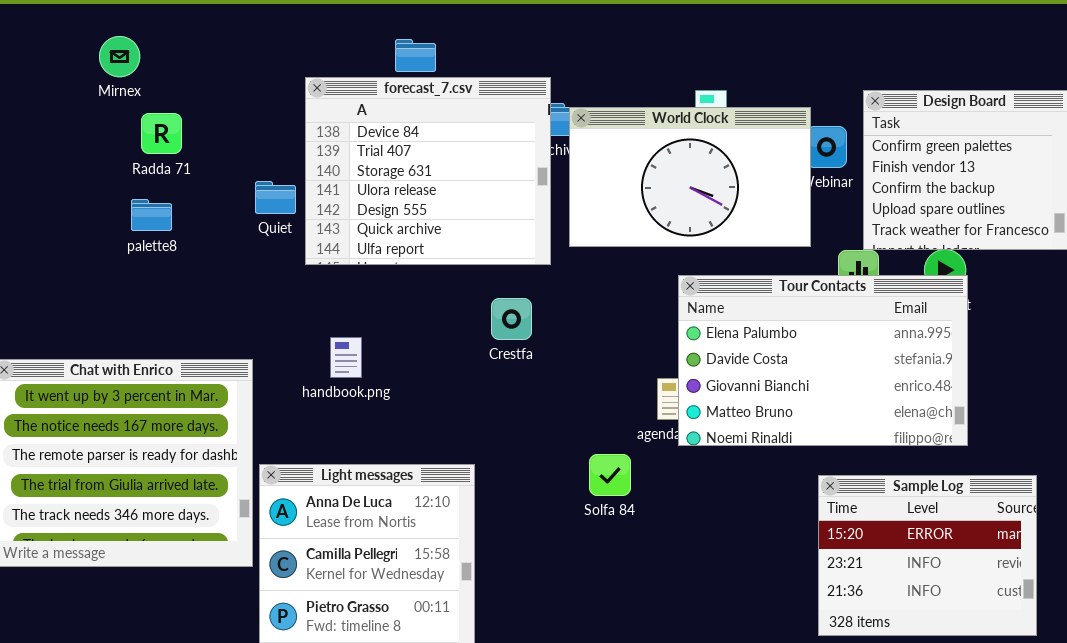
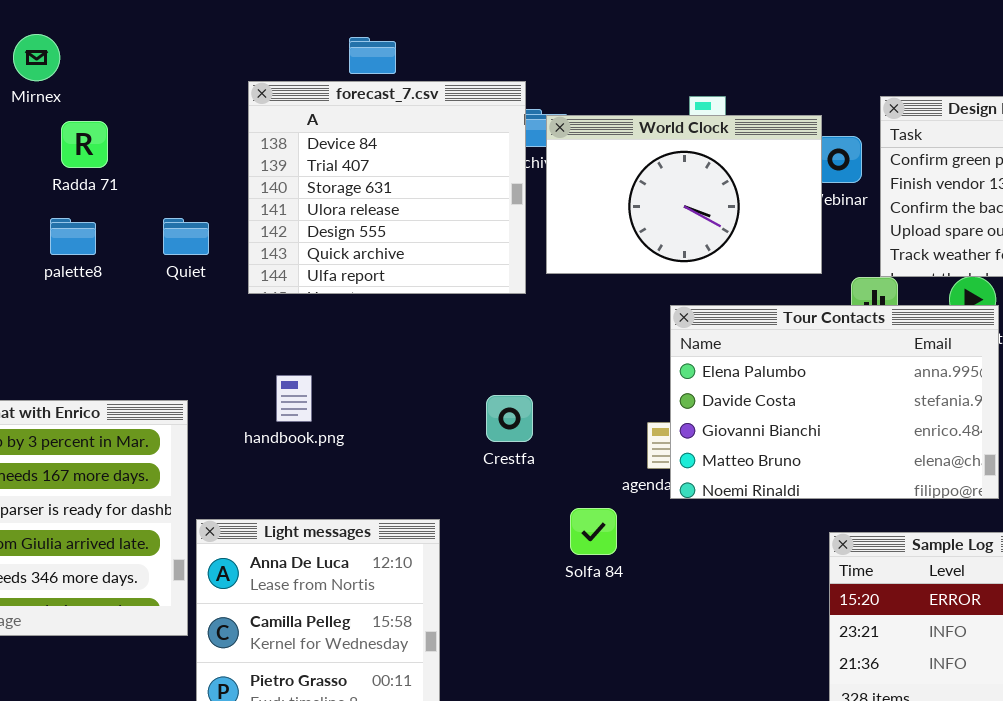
Quiet: [255,181,296,214] -> [163,218,209,255], moved
Crestfa: [491,298,532,340] -> [486,395,533,442], moved

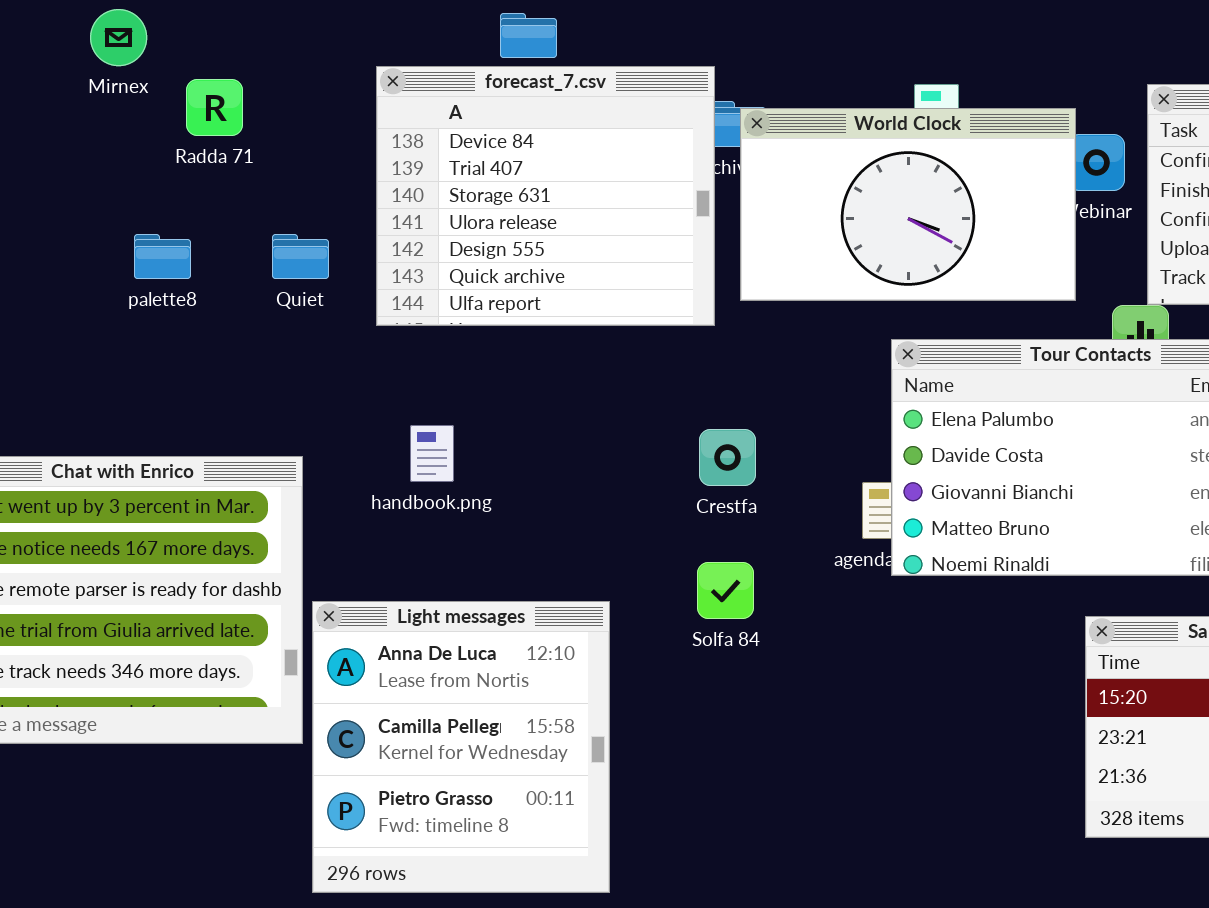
Radda 71: [61,121,108,168] -> [186,79,243,136], moved
Crestfa: [486,395,533,442] -> [699,429,756,486], moved
Solfa 84: [570,508,617,555] -> [697,562,754,619], moved

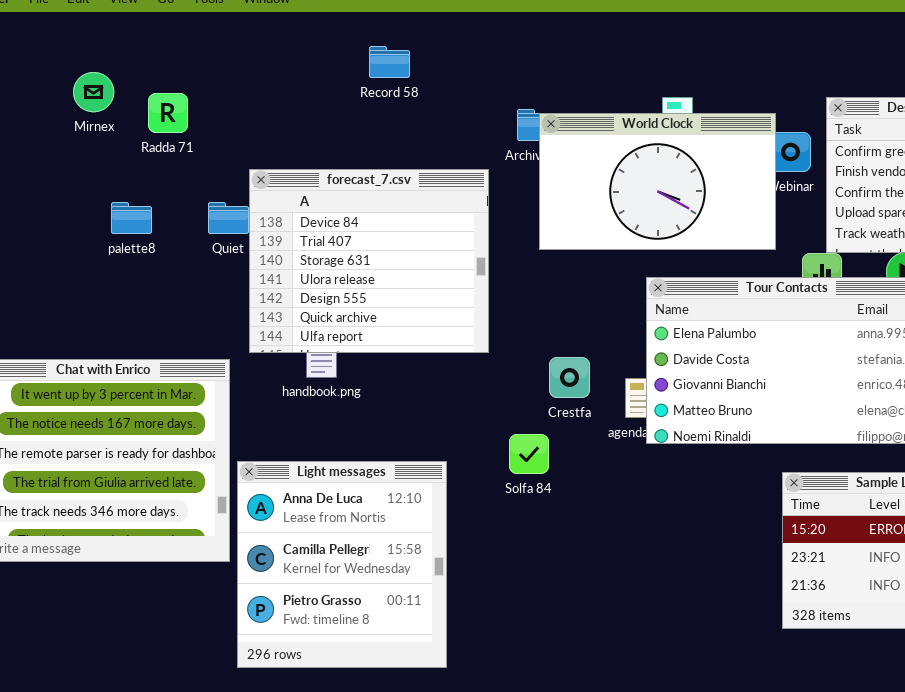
Mirnex: [90,9,147,66] -> [73,72,114,112], moved
forecast_7.csv: [376,66,715,326] -> [249,169,489,353], moved
Crestfa: [699,429,756,486] -> [549,357,590,398], moved

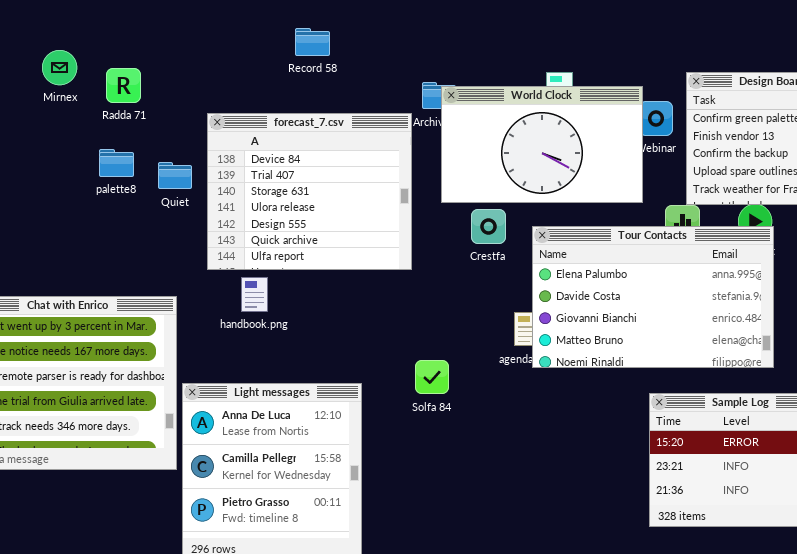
forecast_7.csv: [249,169,489,353] -> [207,113,412,270], moved
palette8: [111,202,152,234] -> [99,149,134,177], moved
Crestfa: [549,357,590,398] -> [471,209,506,244], moved

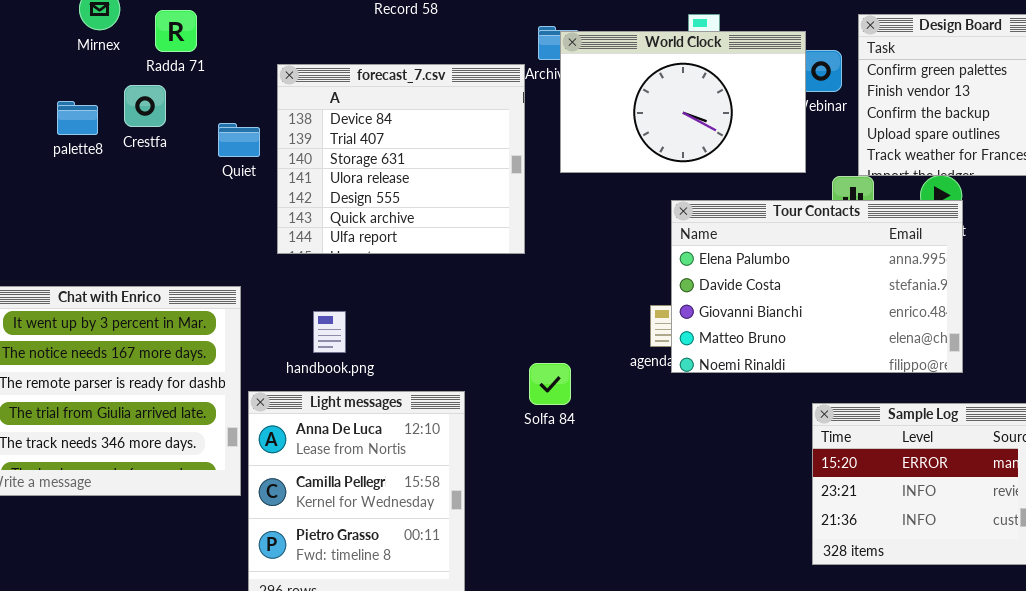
palette8: [99,149,134,177] -> [57,101,98,135], moved
Crestfa: [471,209,506,244] -> [124,85,166,127], moved
handbook.png: [241,277,268,312] -> [313,311,346,353], moved

